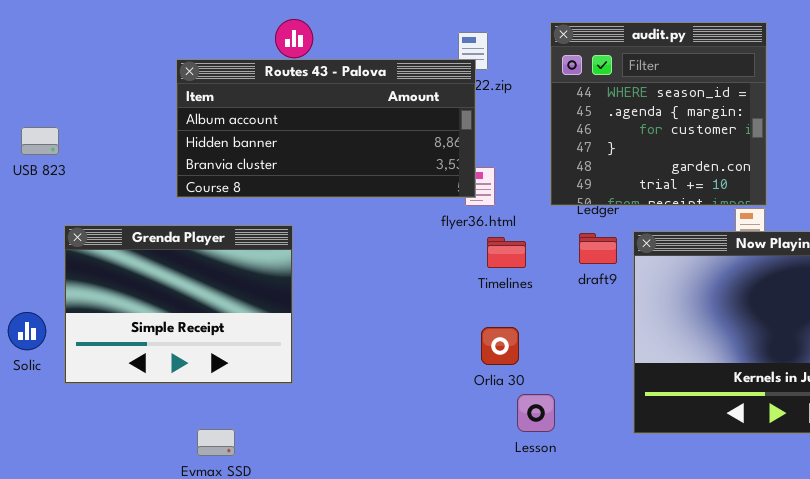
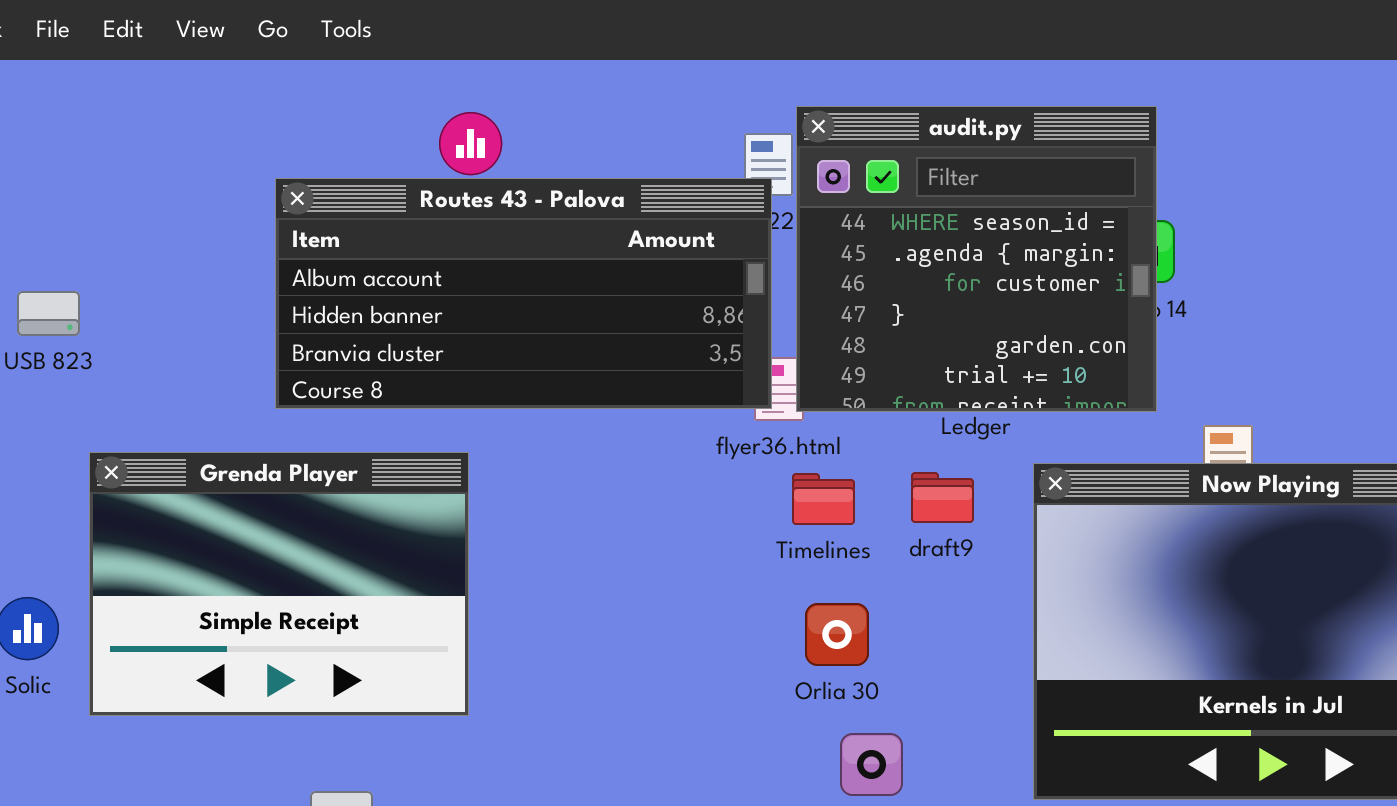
audit.py: [550,22,767,206] -> [796,106,1157,412], moved
draft9: [579,233,617,264] -> [911,472,974,523], moved
Orlia 30: [481,327,519,365] -> [805,603,869,666], moved

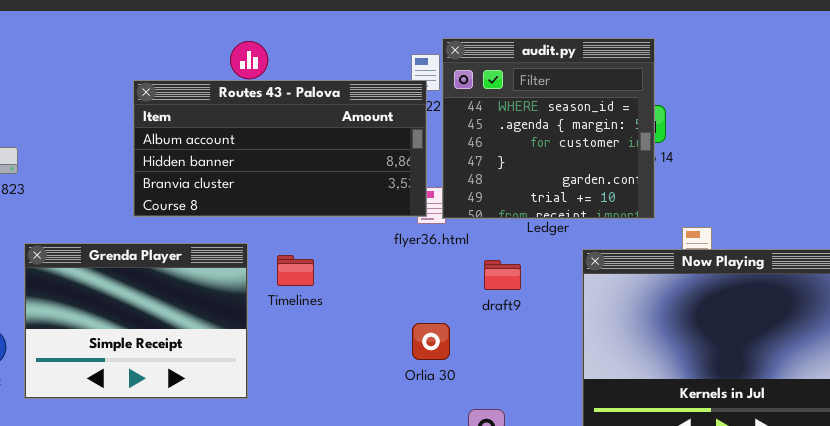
draft9: [911,472,974,523] -> [484,260,521,290], moved
Timelines: [792,473,855,525] -> [277,255,314,286], moved
Orlia 30: [805,603,869,666] -> [412,323,450,360], moved

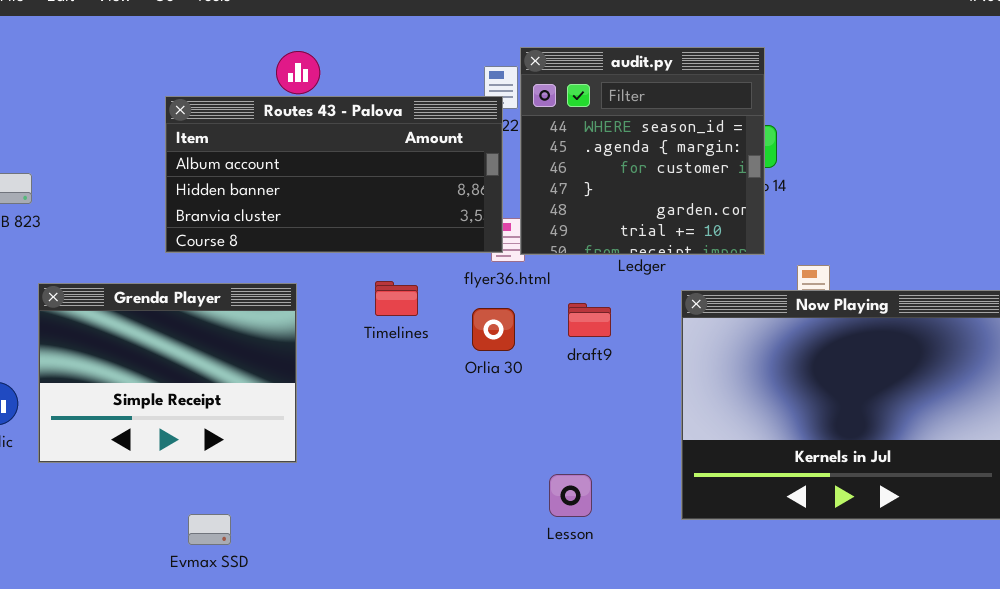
Timelines: [277,255,314,286] -> [375,281,418,316], moved
Orlia 30: [412,323,450,360] -> [472,308,515,351], moved

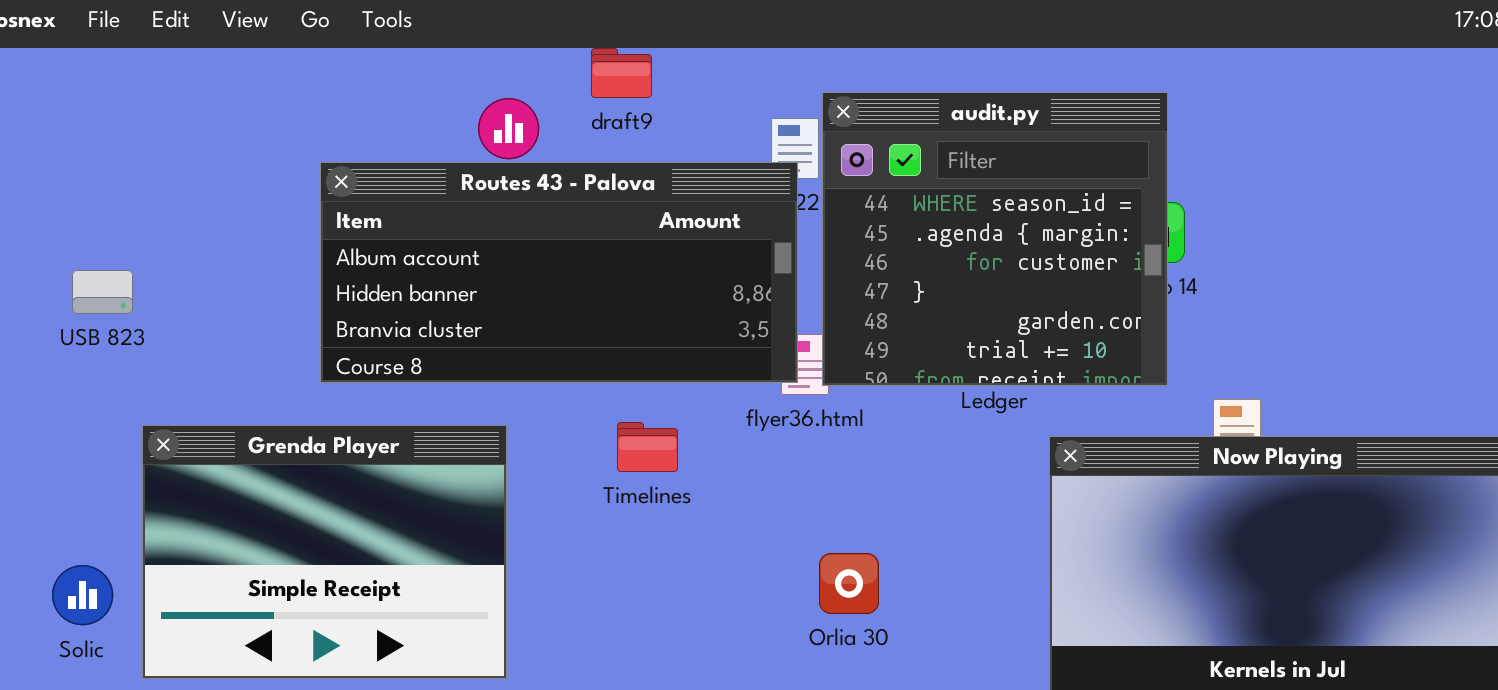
draft9: [568,303,611,337] -> [591,48,652,98], moved
Orlia 30: [472,308,515,351] -> [819,553,879,614], moved

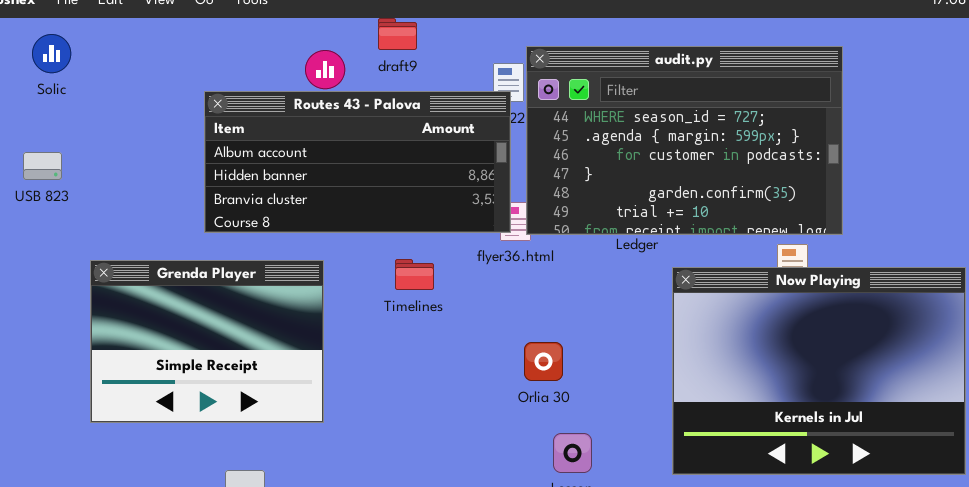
audit.py: [822,92,1168,386] -> [526,46,843,235], resized
USB 823: [72,270,133,314] -> [23,152,62,180], moved
Solic: [52,565,113,625] -> [32,34,71,73], moved

